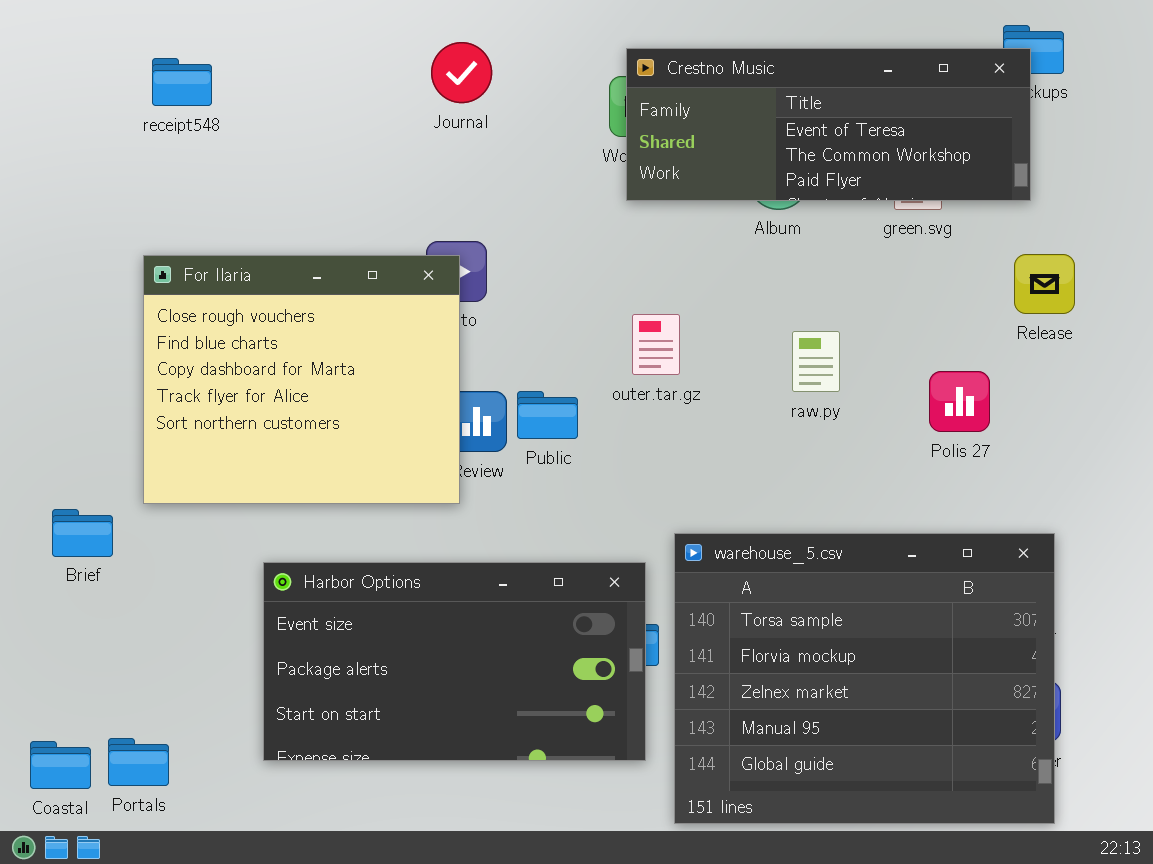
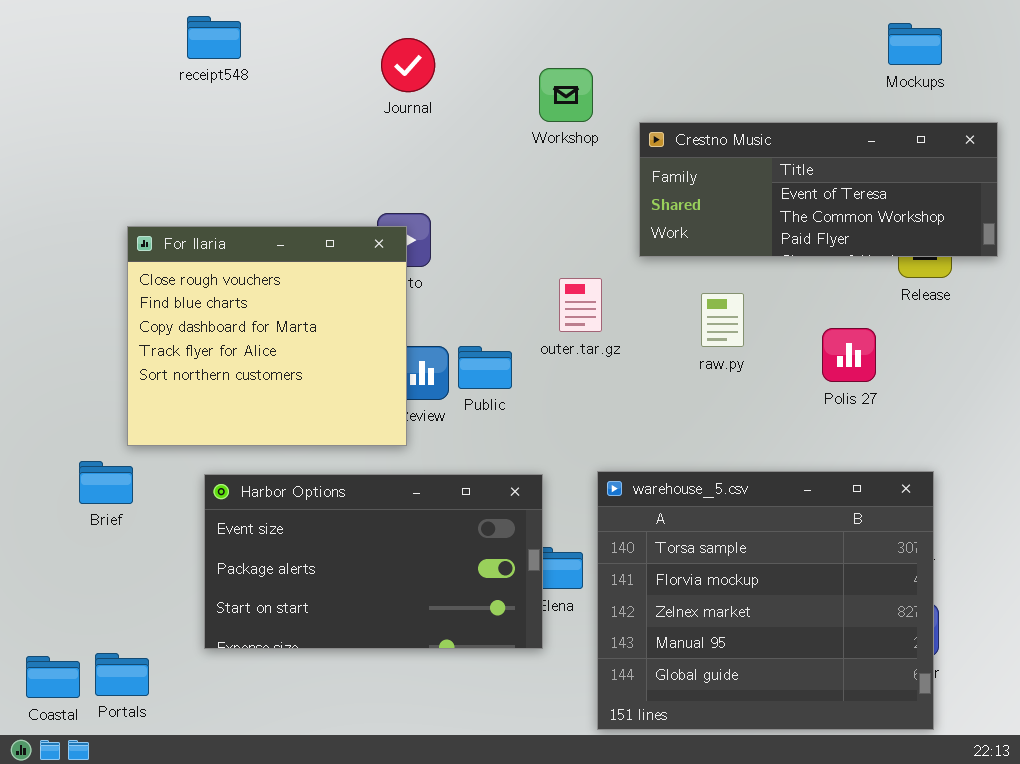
Crestno Music: [626,48,1031,201] -> [639,122,998,257], moved
receipt548: [152,58,212,106] -> [187,16,241,59], moved
Brief: [52,509,113,557] -> [79,461,133,504], moved
Harbor Options: [263,562,646,761] -> [204,474,543,649], moved

